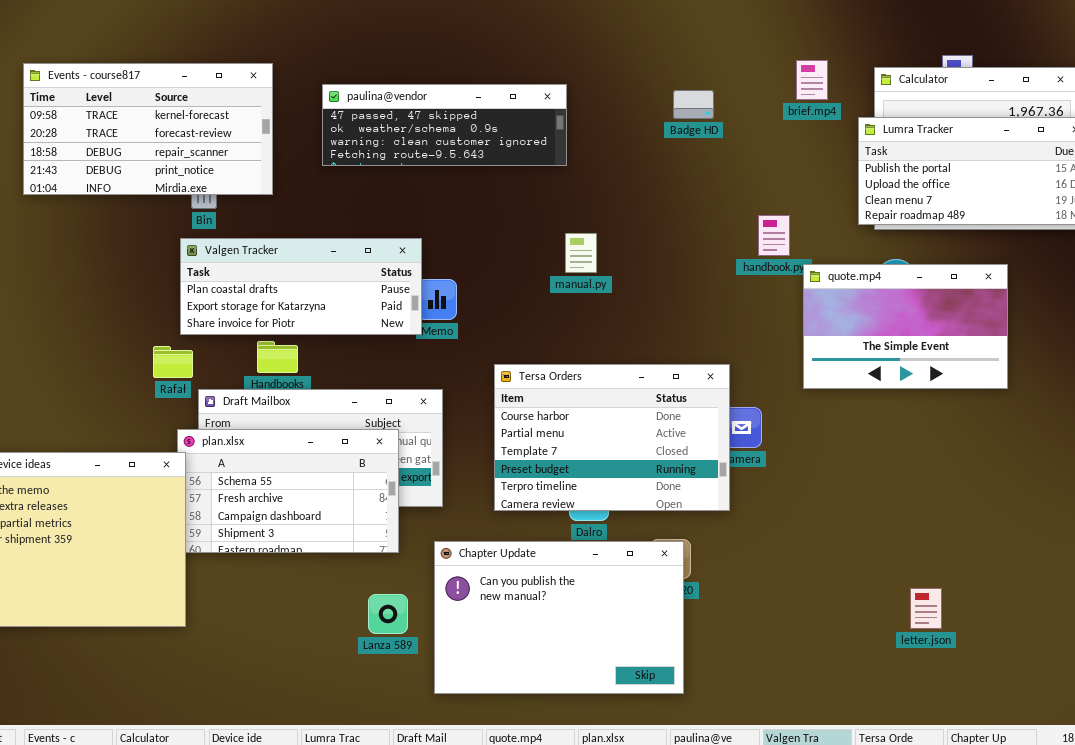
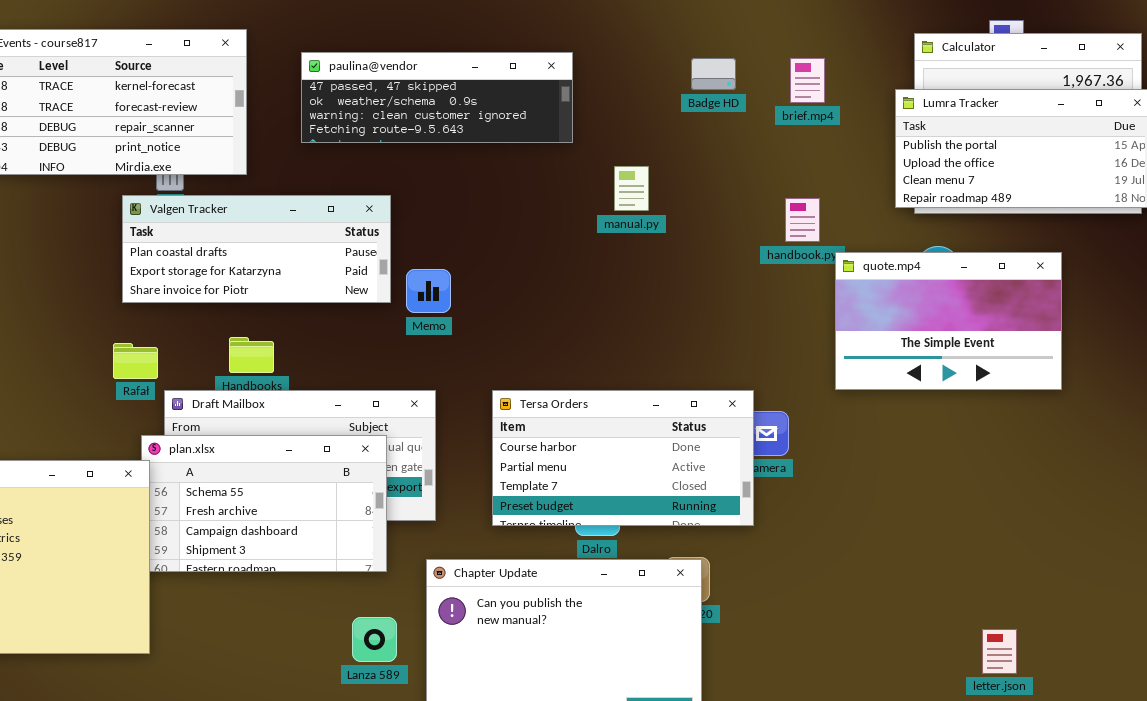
brief.mp4: [796,60,828,100] -> [790,58,825,103], moved
manual.py: [565,233,597,273] -> [614,166,649,211], moved
Valgen Tracker: [180,238,422,335] -> [122,195,391,303], moved
Tersa Orders: [494,364,730,511] -> [492,390,754,526], resized
letter.json: [910,588,942,629] -> [982,629,1017,674], moved

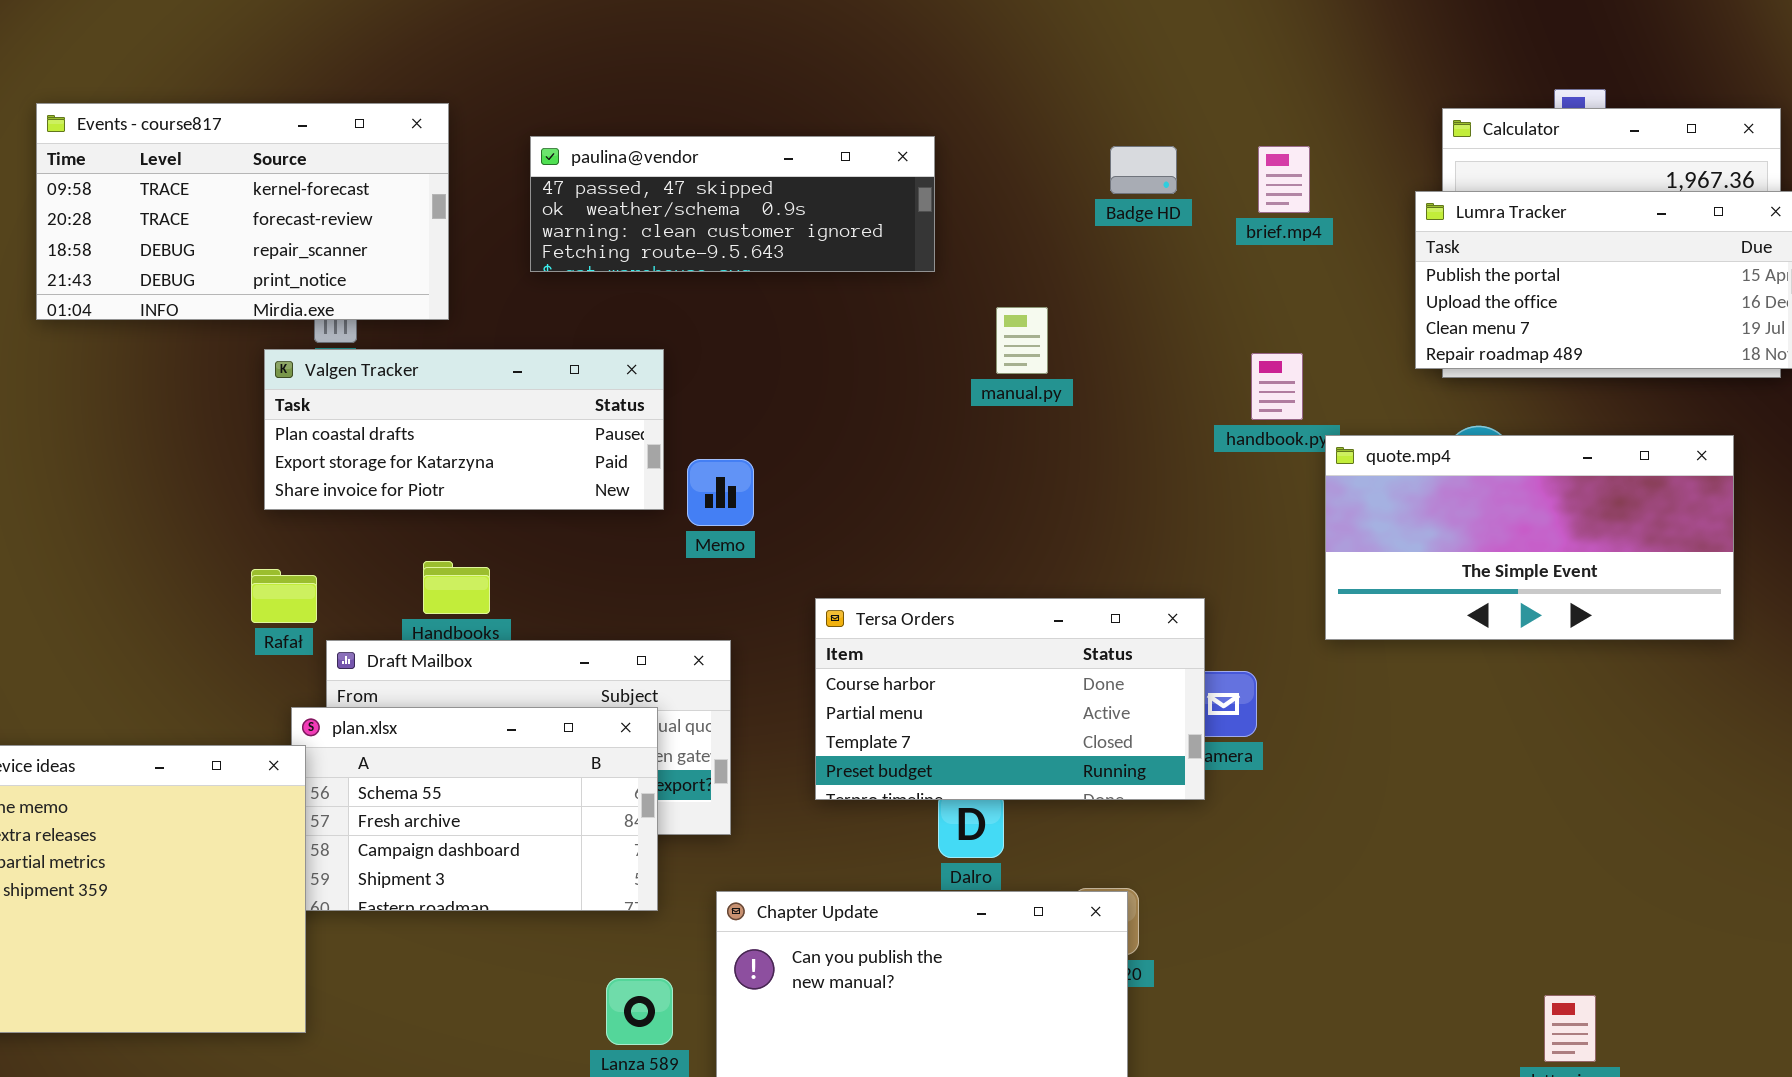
quote.mp4: [835,252,1062,390] -> [1325,435,1734,640], resized
Tersa Orders: [492,390,754,526] -> [815,598,1205,800], moved

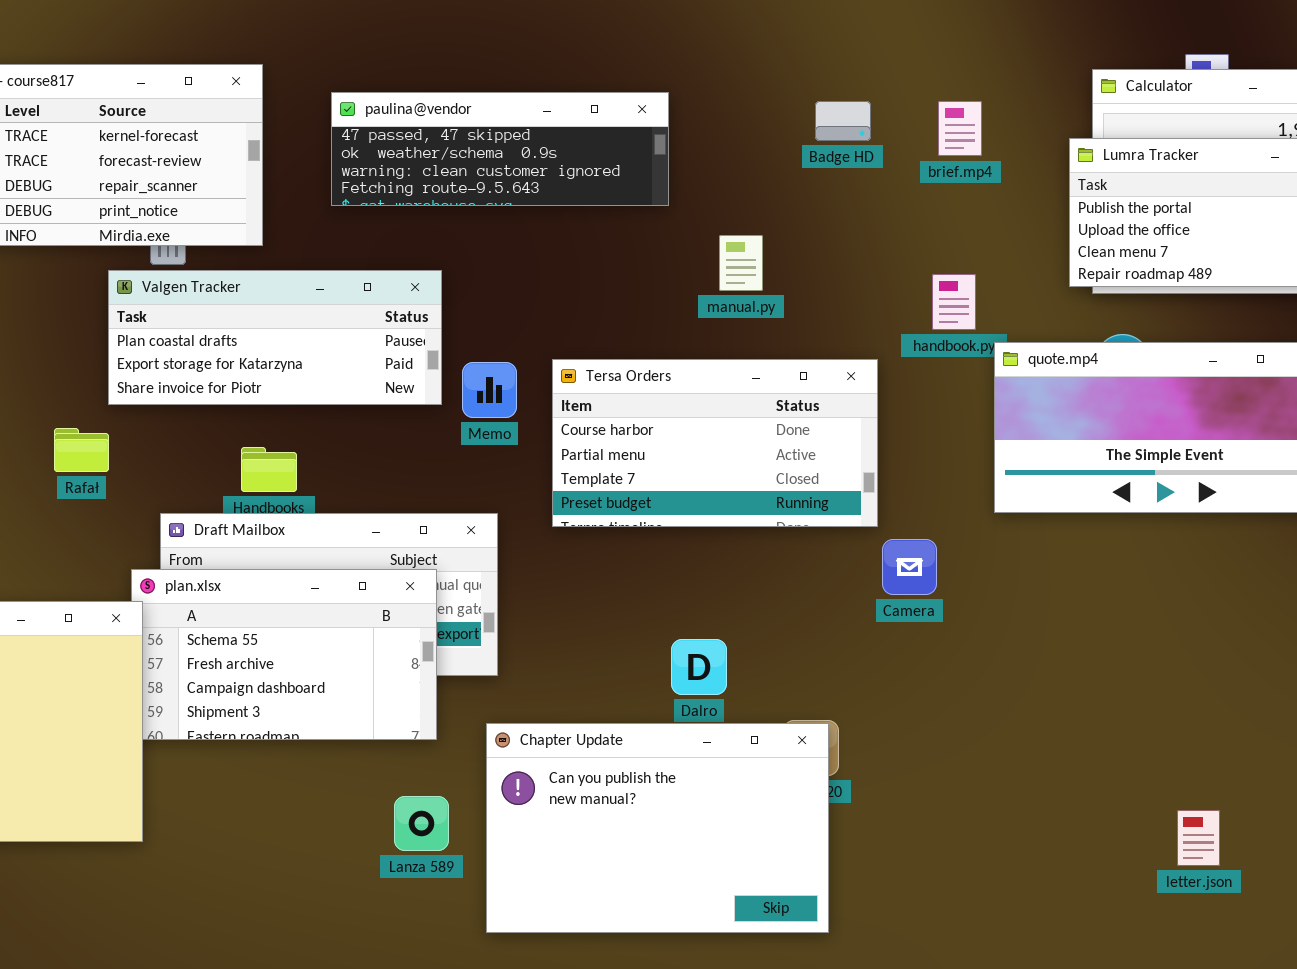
Rafał: [251,569,317,623] -> [54,428,109,472], moved
Tersa Orders: [815,598,1205,800] -> [552,359,878,527], moved

